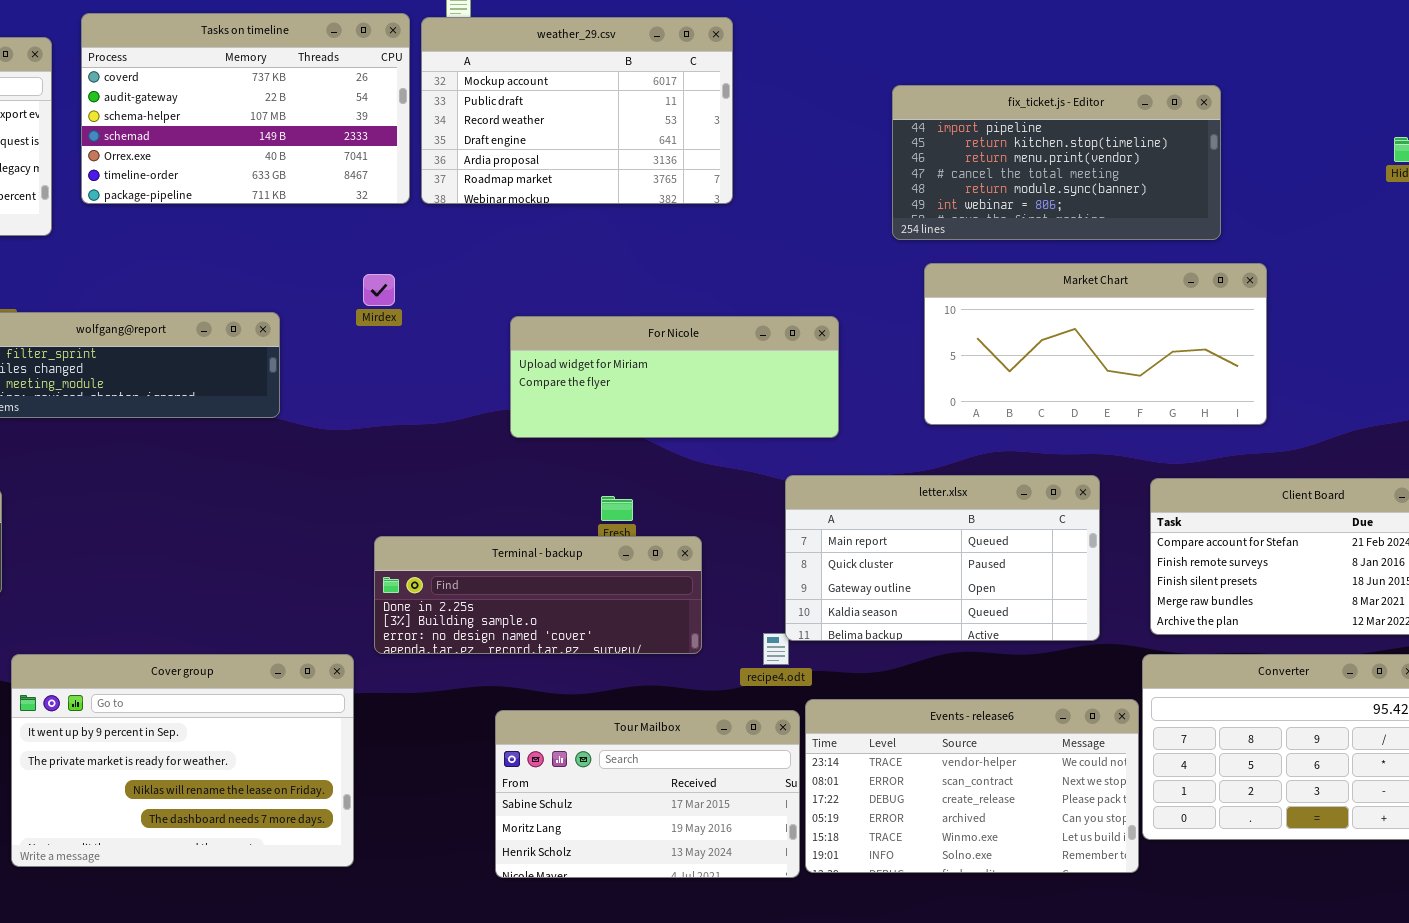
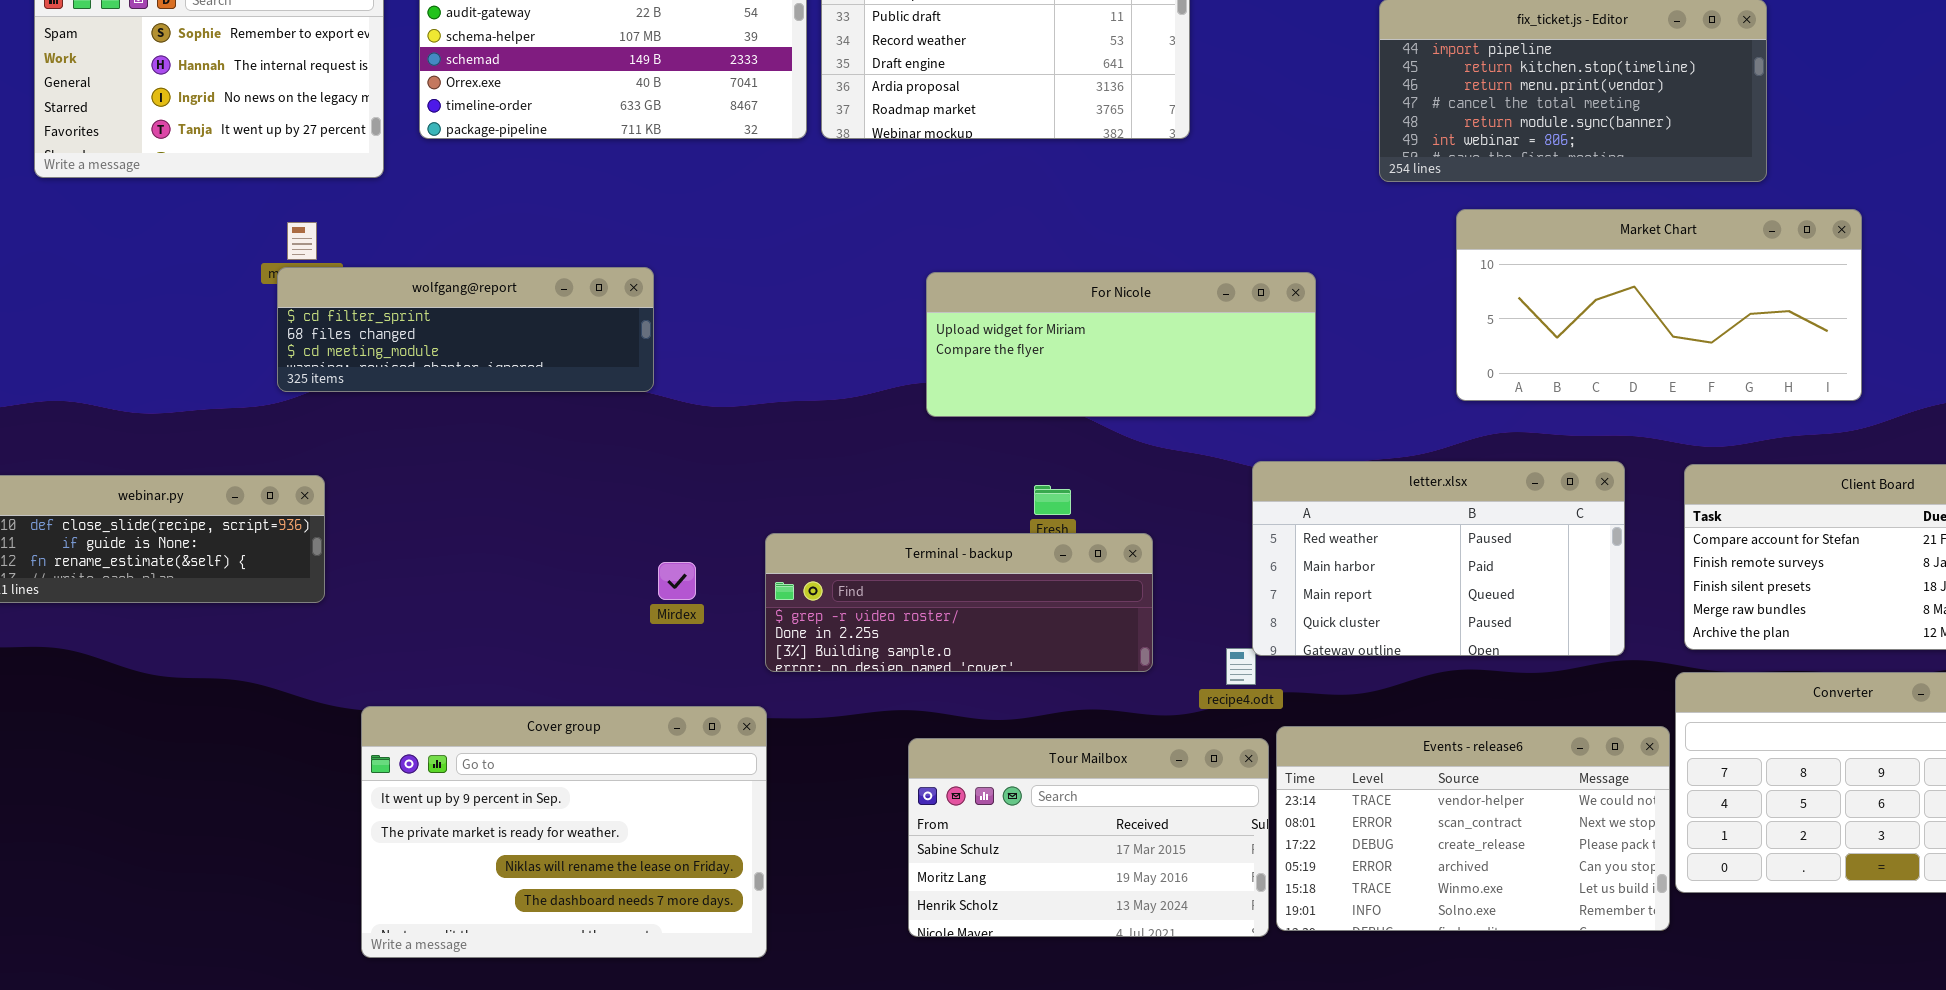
Market Chart: [924,263,1267,425] -> [1456,209,1862,401], moved
Mirdex: [363,274,395,306] -> [658,562,696,600], moved
letter.xlsx: [785,475,1100,641] -> [1252,461,1625,656], scrolled up 2 rows
Terminal - backup: [374,536,702,654] -> [765,533,1153,672], scrolled up 1 row
Cover group: [11,654,354,867] -> [361,706,767,958], moved

